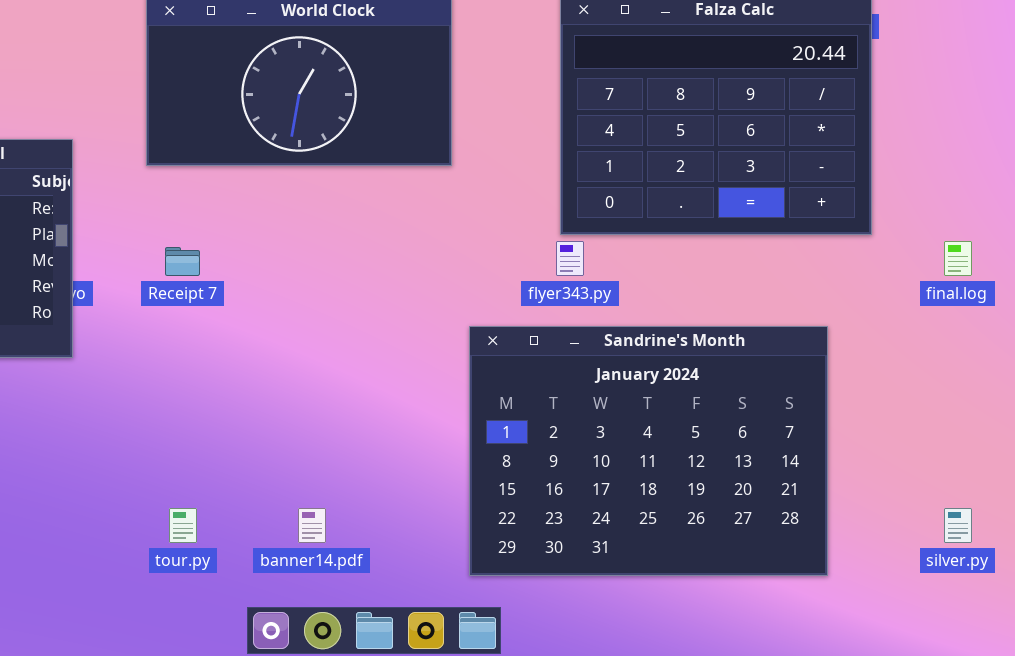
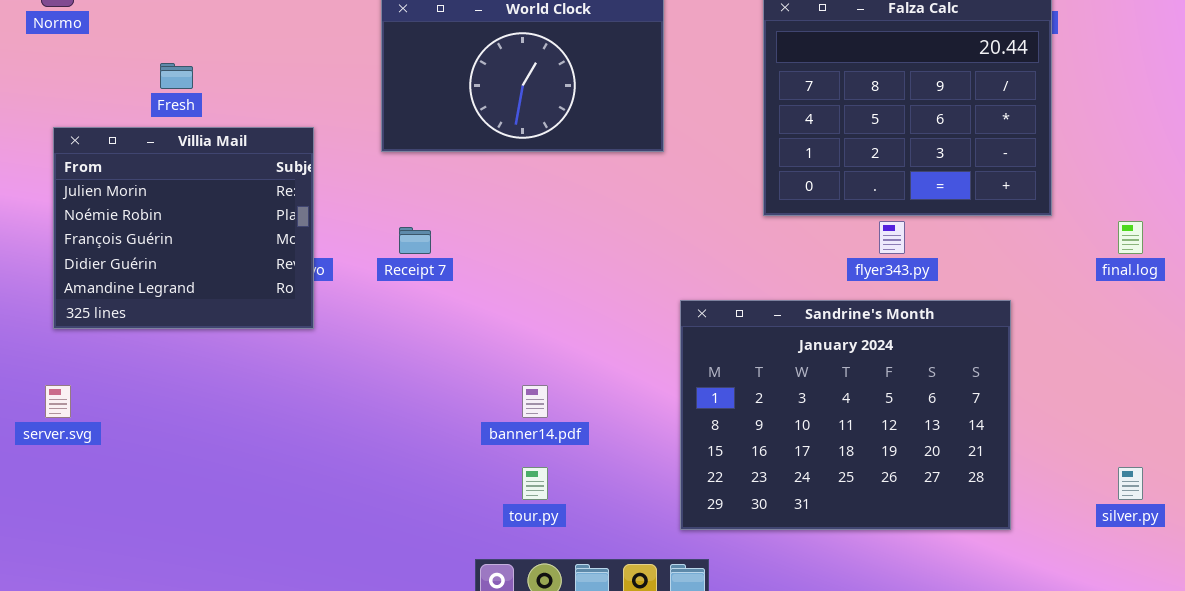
flyer343.py: [556,241,584,276] -> [879,221,905,254], moved
tour.py: [169,508,197,543] -> [522,467,548,500], moved
banner14.pdf: [298,508,326,543] -> [522,385,548,418], moved

